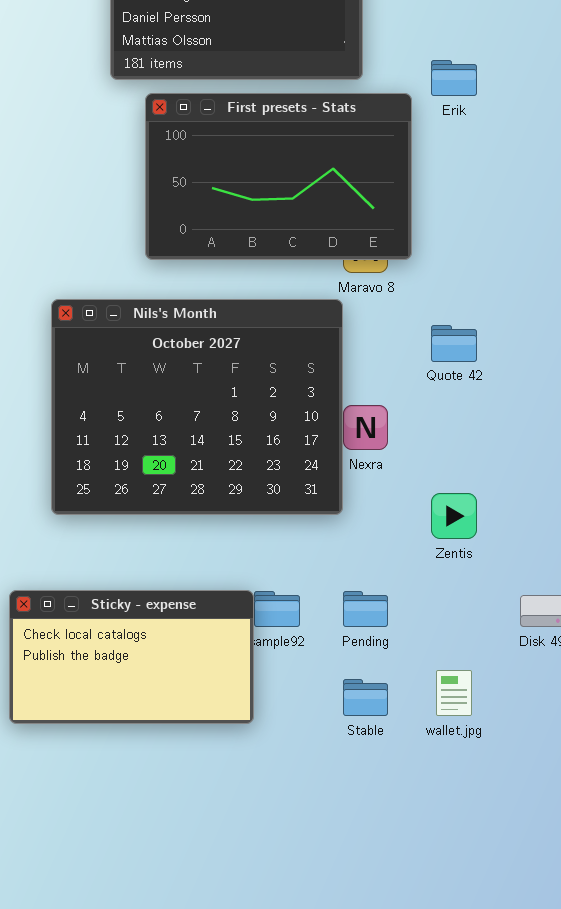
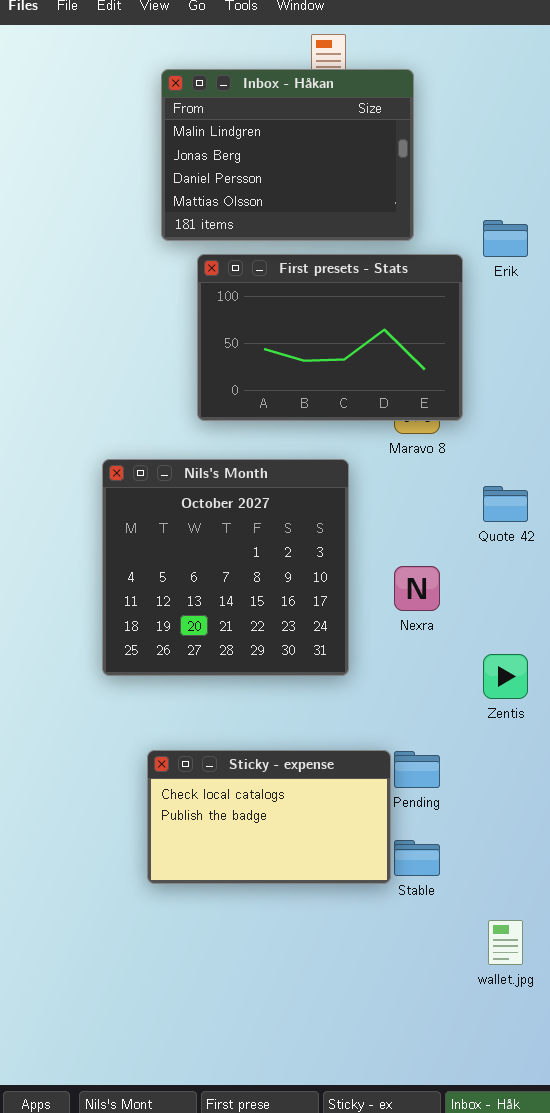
Nils's Month: [51,299,343,515] -> [102,459,349,676], resized
Sticky - expense: [9,590,254,724] -> [147,750,391,884], moved
wallet.jpg: [436,670,472,716] -> [488,920,523,965], moved

